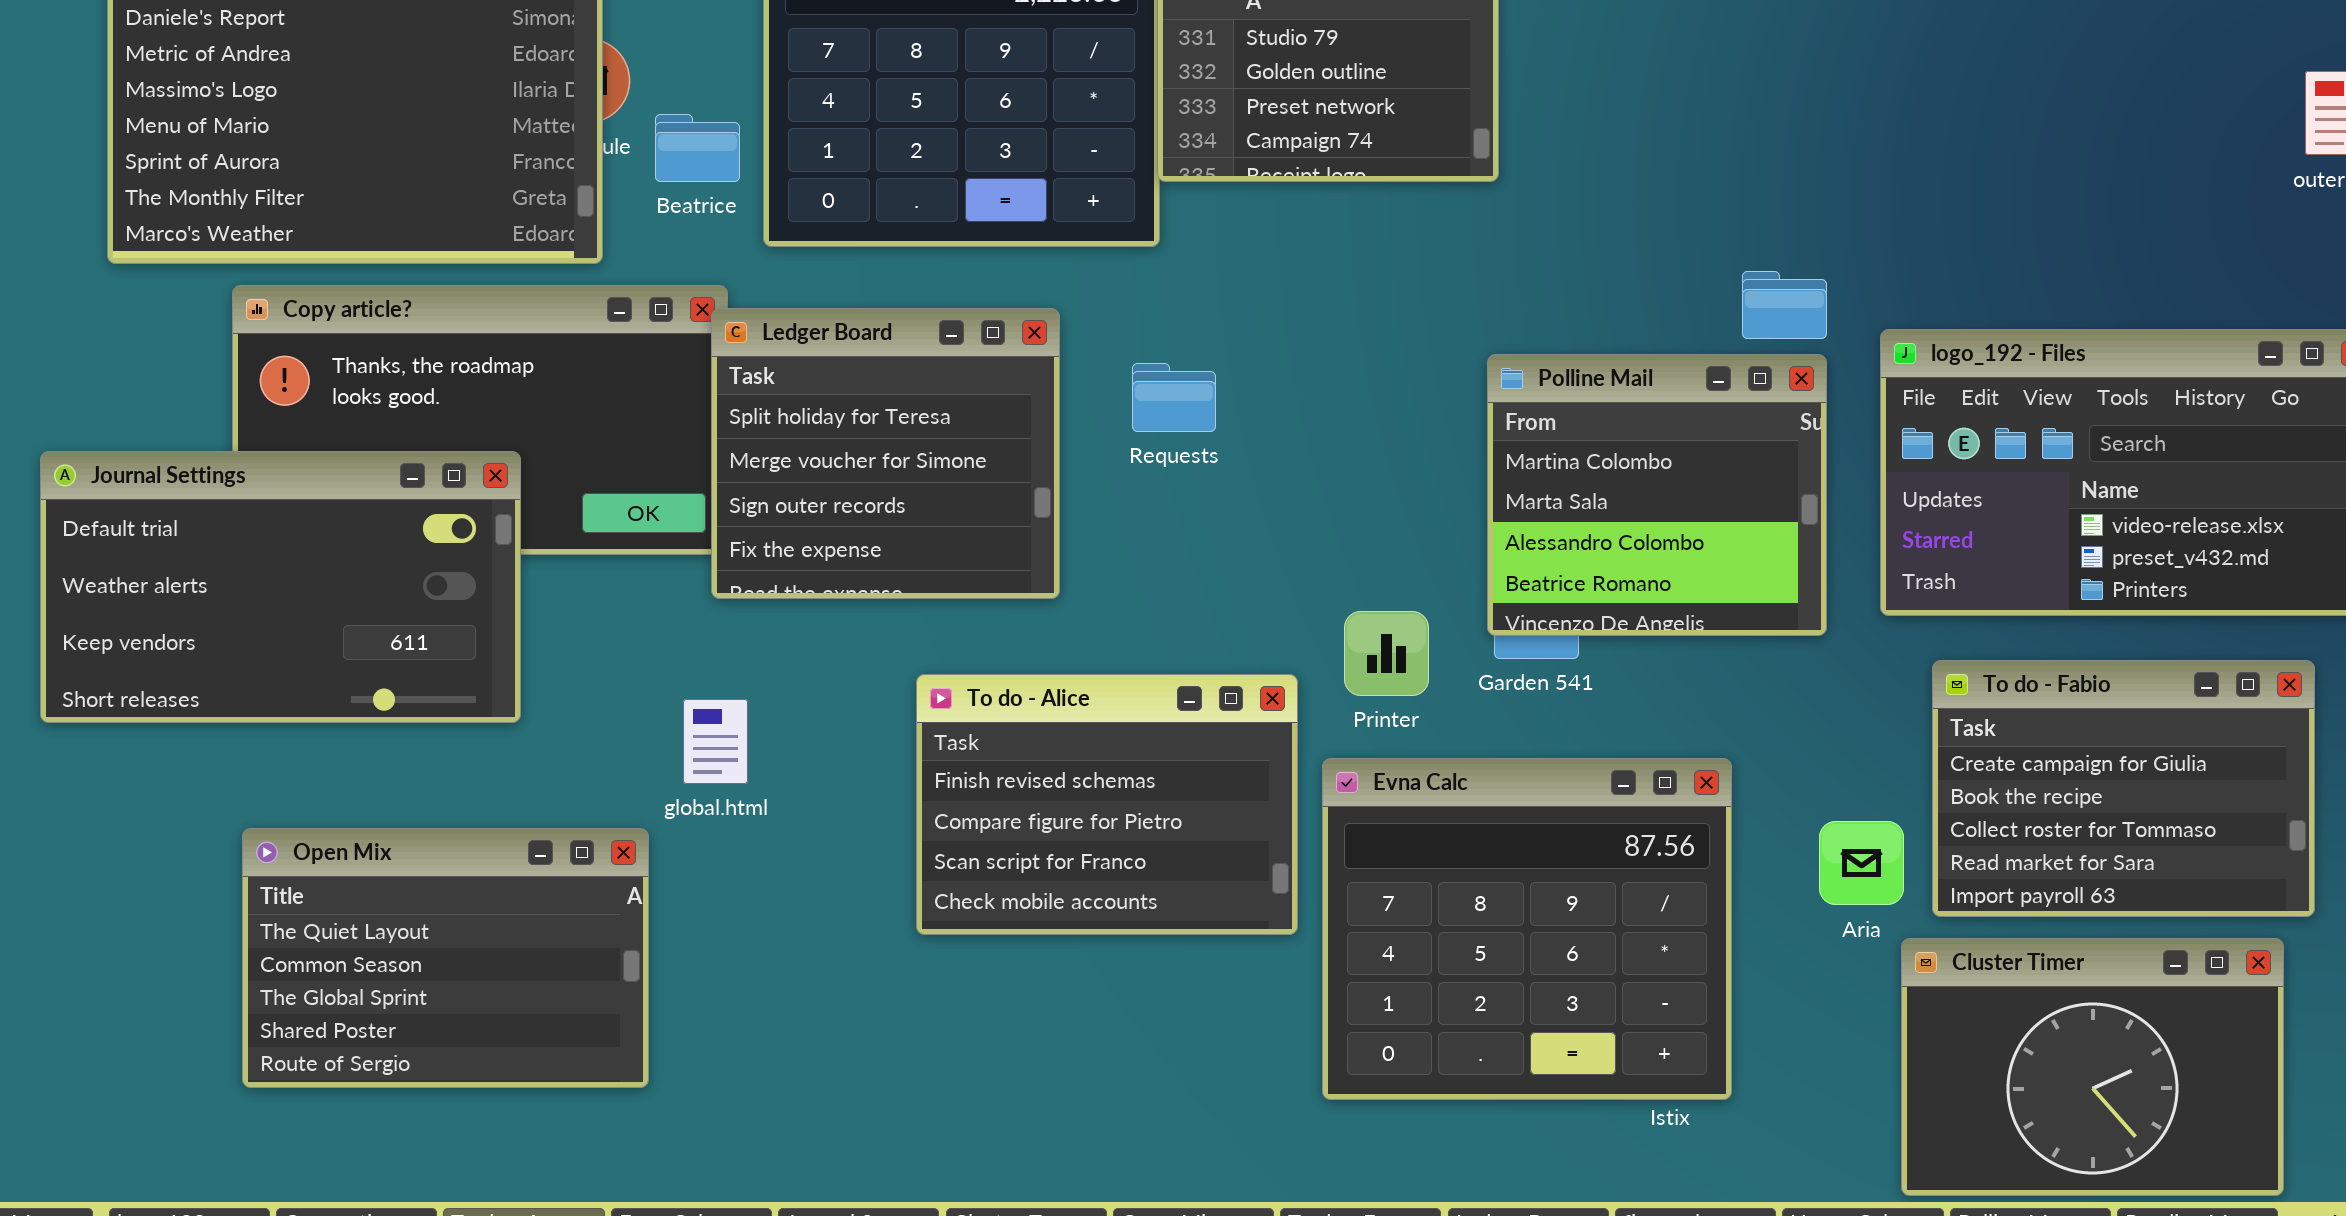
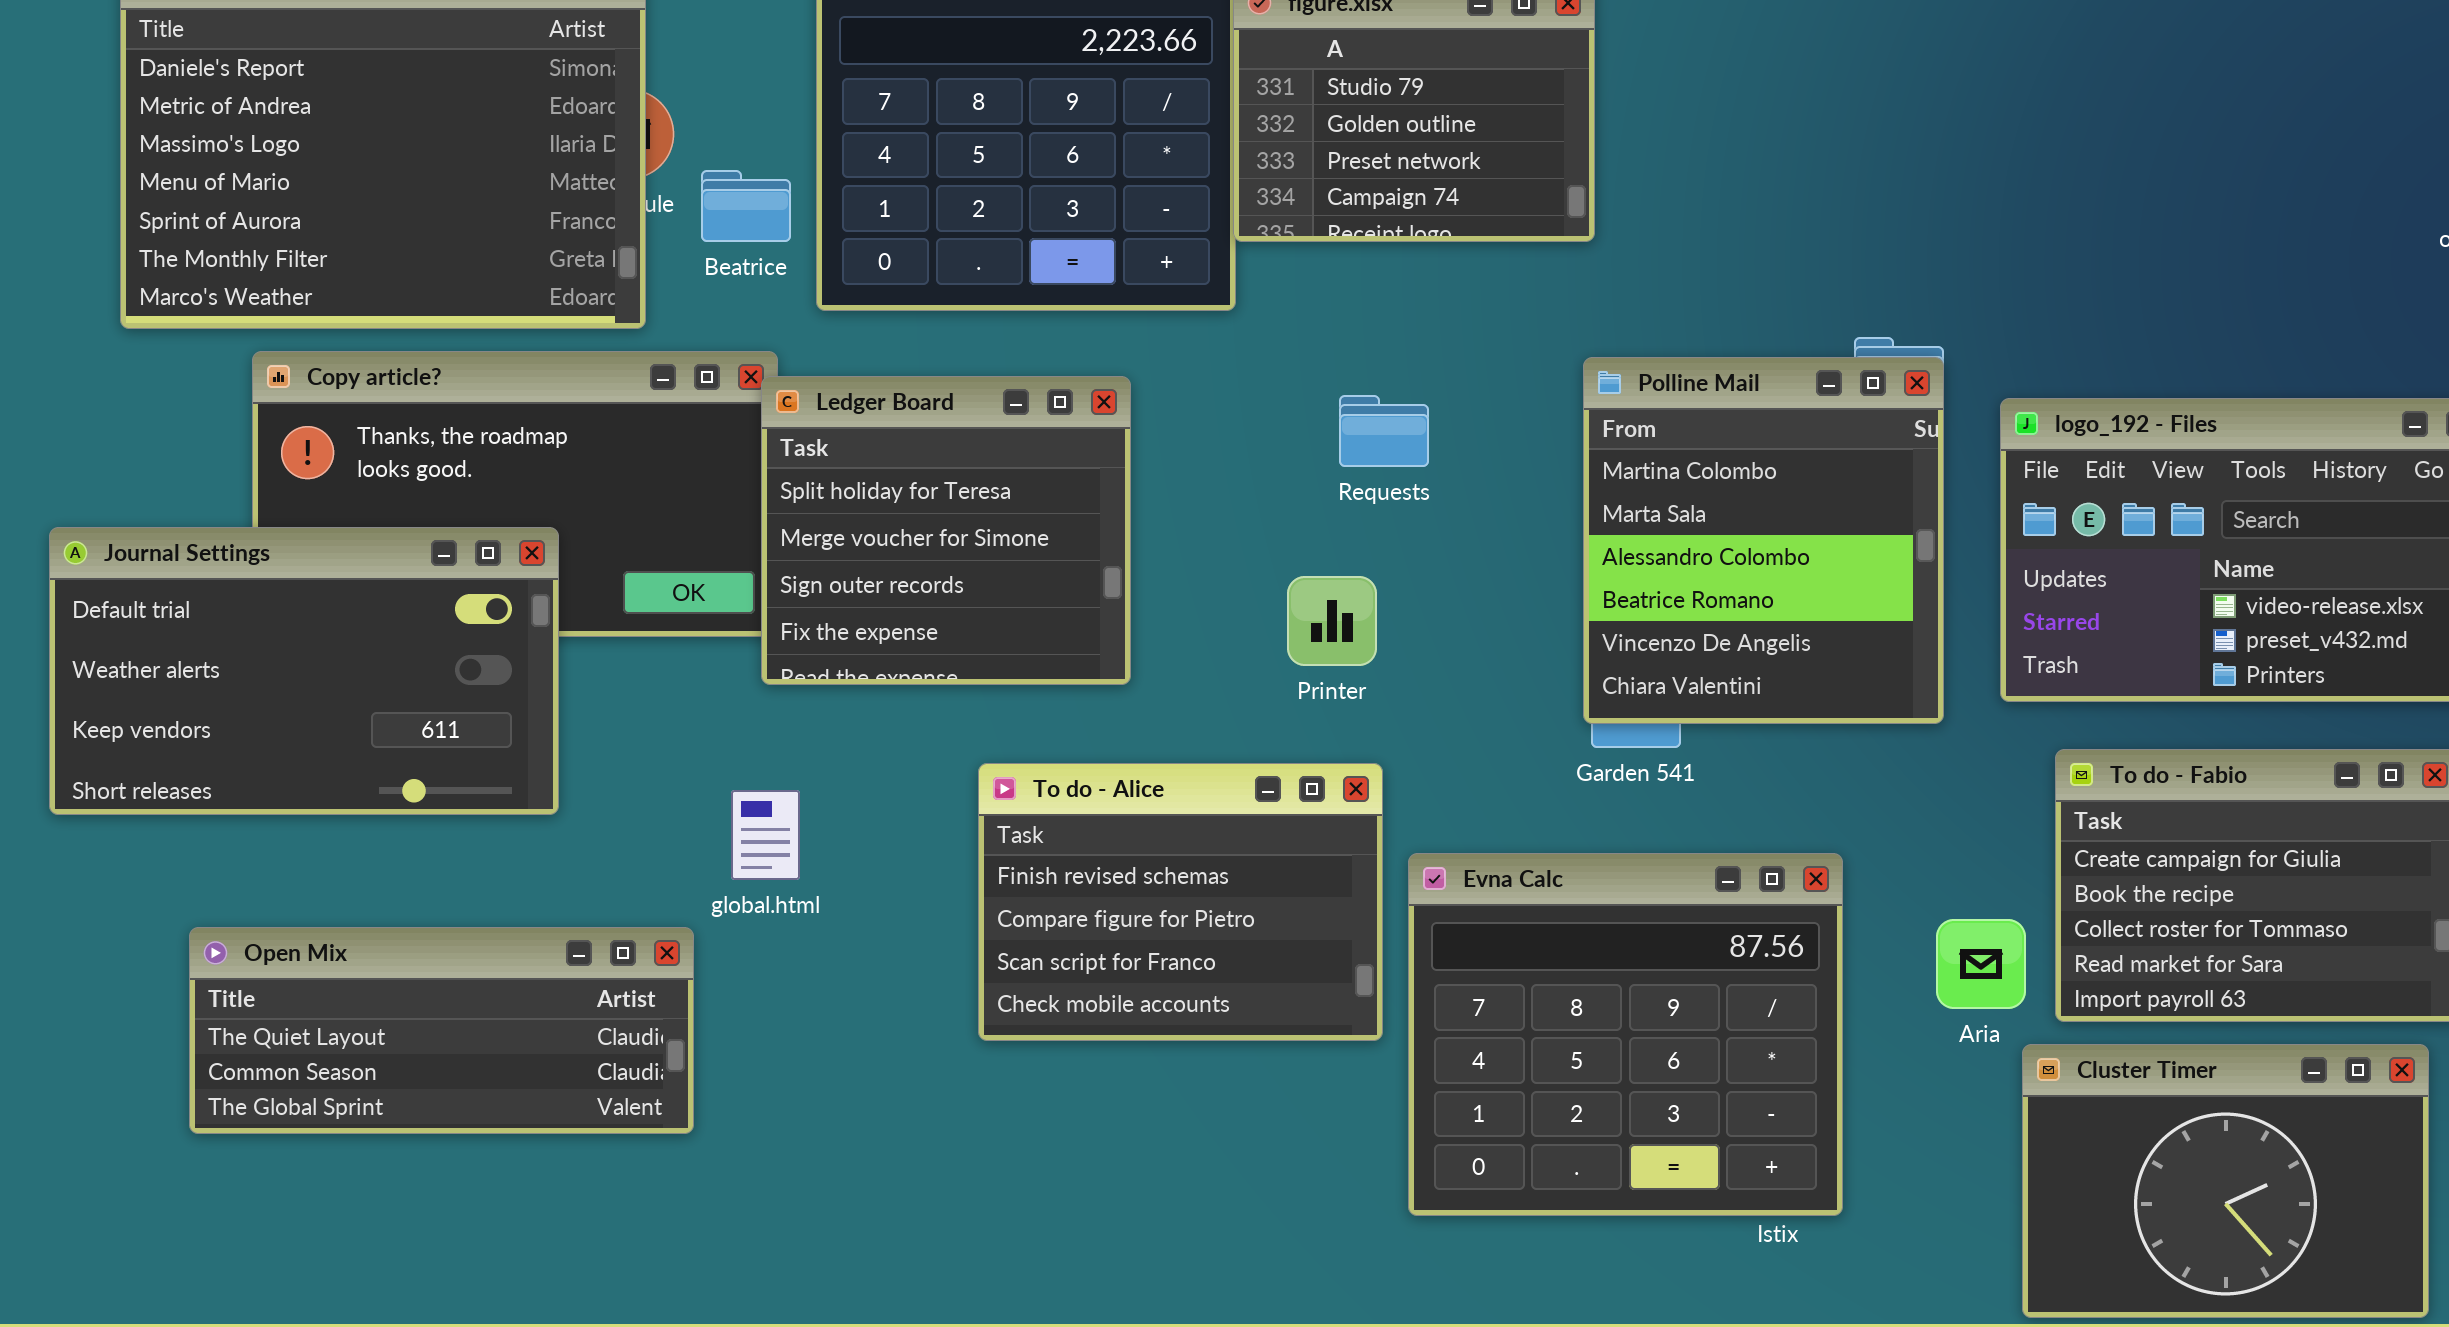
Polline Mail: [1487,354,1827,636] -> [1583,357,1944,724], resized
Requests: [1132,363,1216,432] -> [1339,395,1429,467], moved
Printer: [1344,611,1429,696] -> [1287,576,1377,666], moved
Open Mix: [242,828,649,1088] -> [189,927,694,1134], resized

